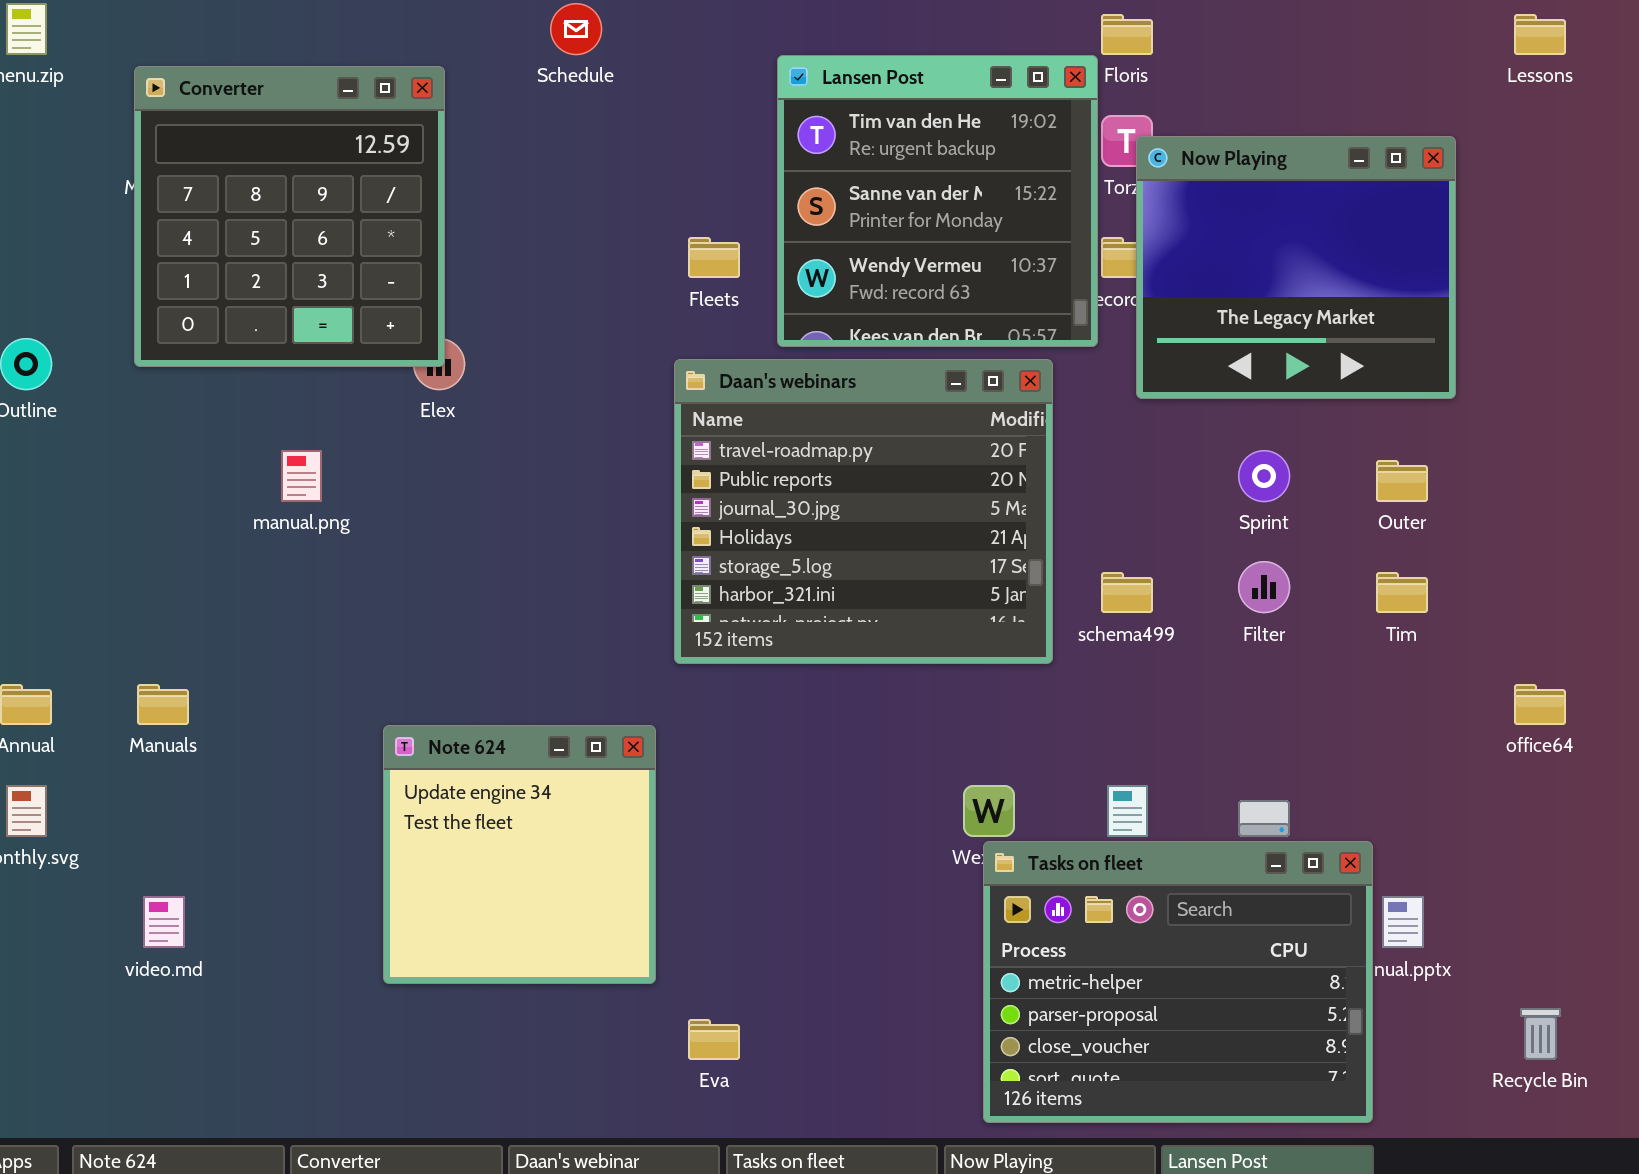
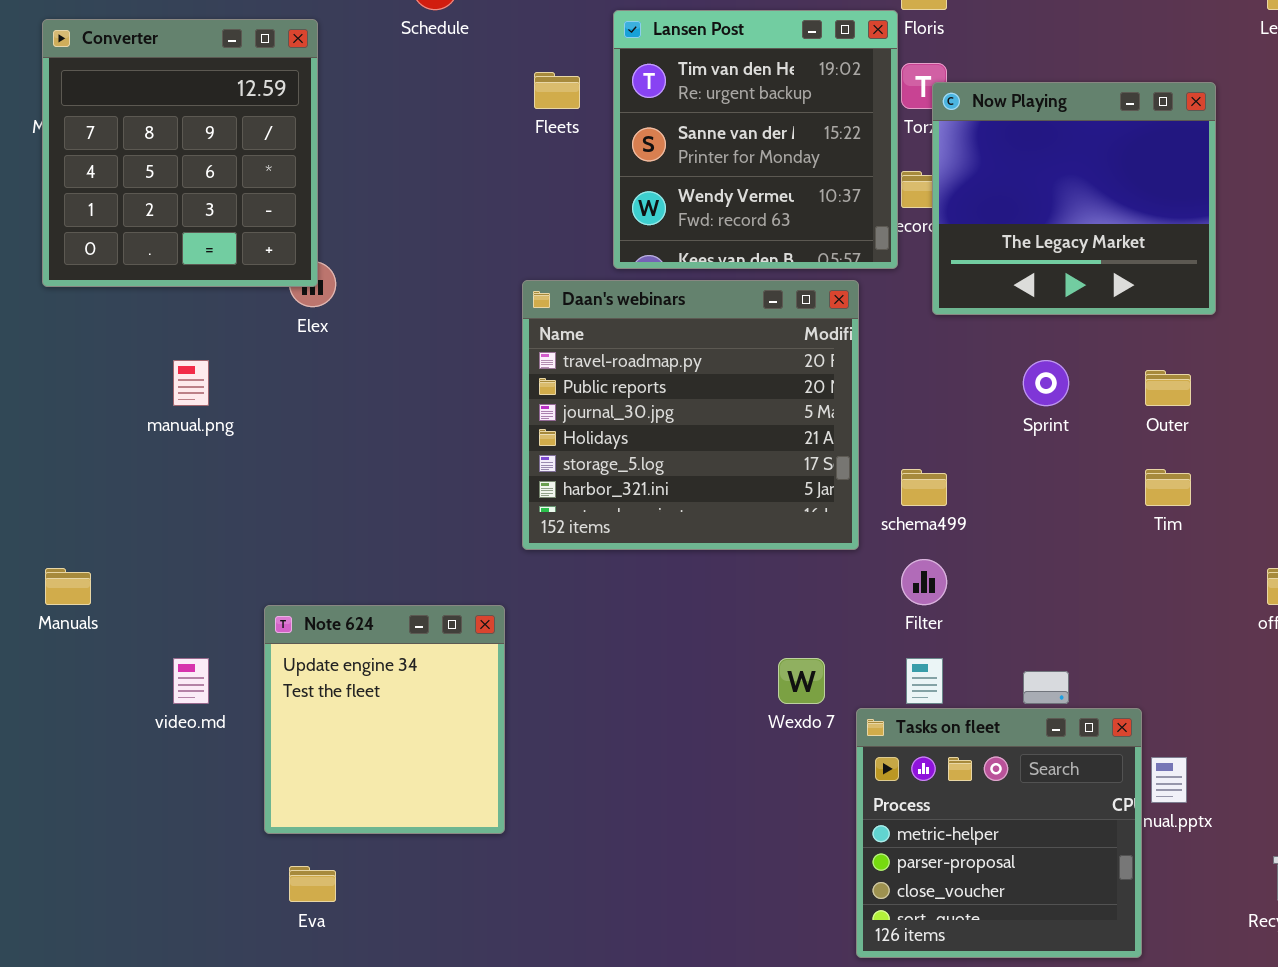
Fleets: [688,237,740,278] -> [534,72,580,109], moved
Filter: [1238,561,1290,613] -> [901,559,947,605], moved
Tasks on fleet: [983,841,1373,1123] -> [856,708,1142,958], resized
video.md: [143,896,185,948] -> [173,658,209,704], moved
Eva: [688,1019,740,1060] -> [289,866,336,902], moved

